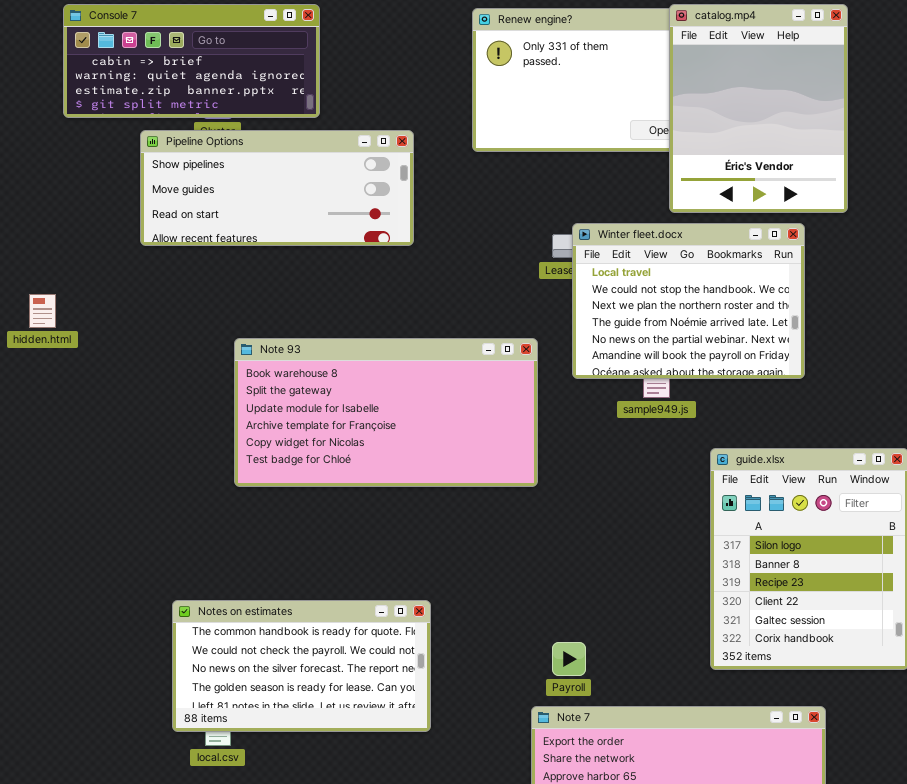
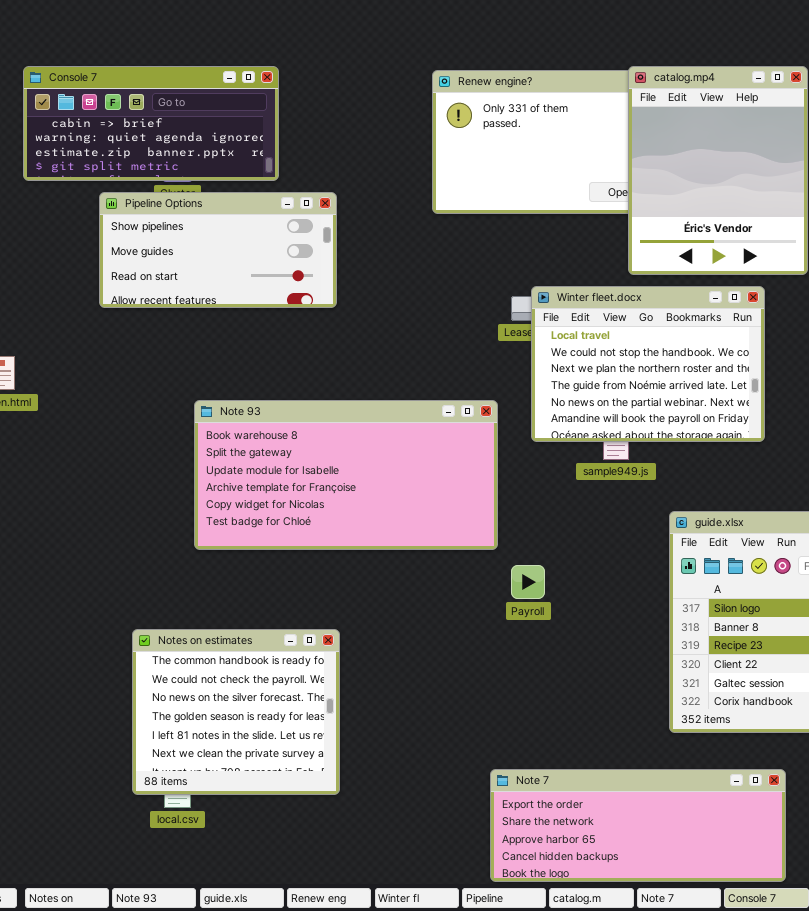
Pipeline Options: [140,130,414,246] -> [99,192,337,308], resized
Notes on estimates: [172,600,431,732] -> [132,629,340,795], resized
Payroll: [552,642,586,676] -> [511,565,545,599], moved

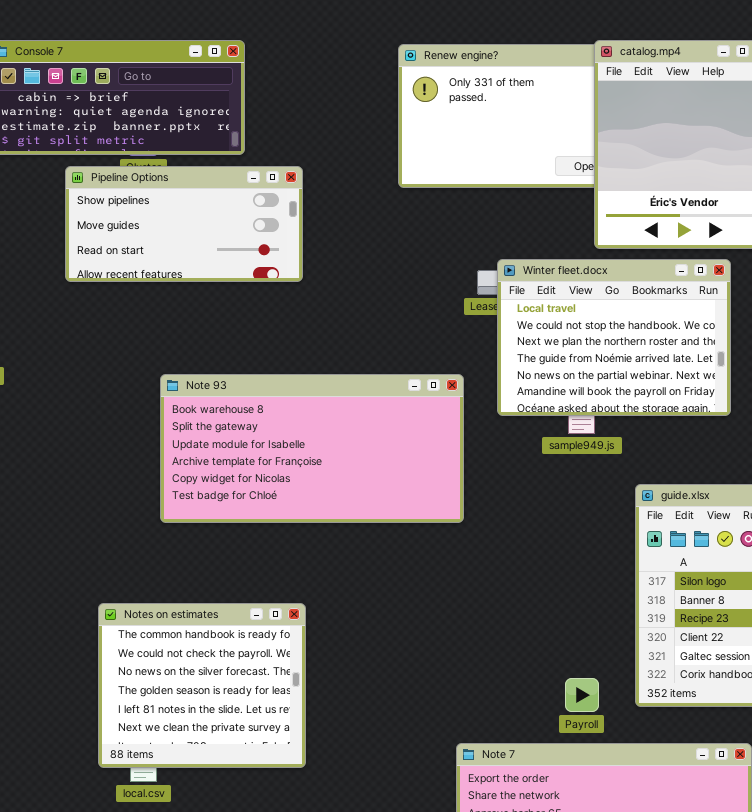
Payroll: [511,565,545,599] -> [565,678,599,712], moved

